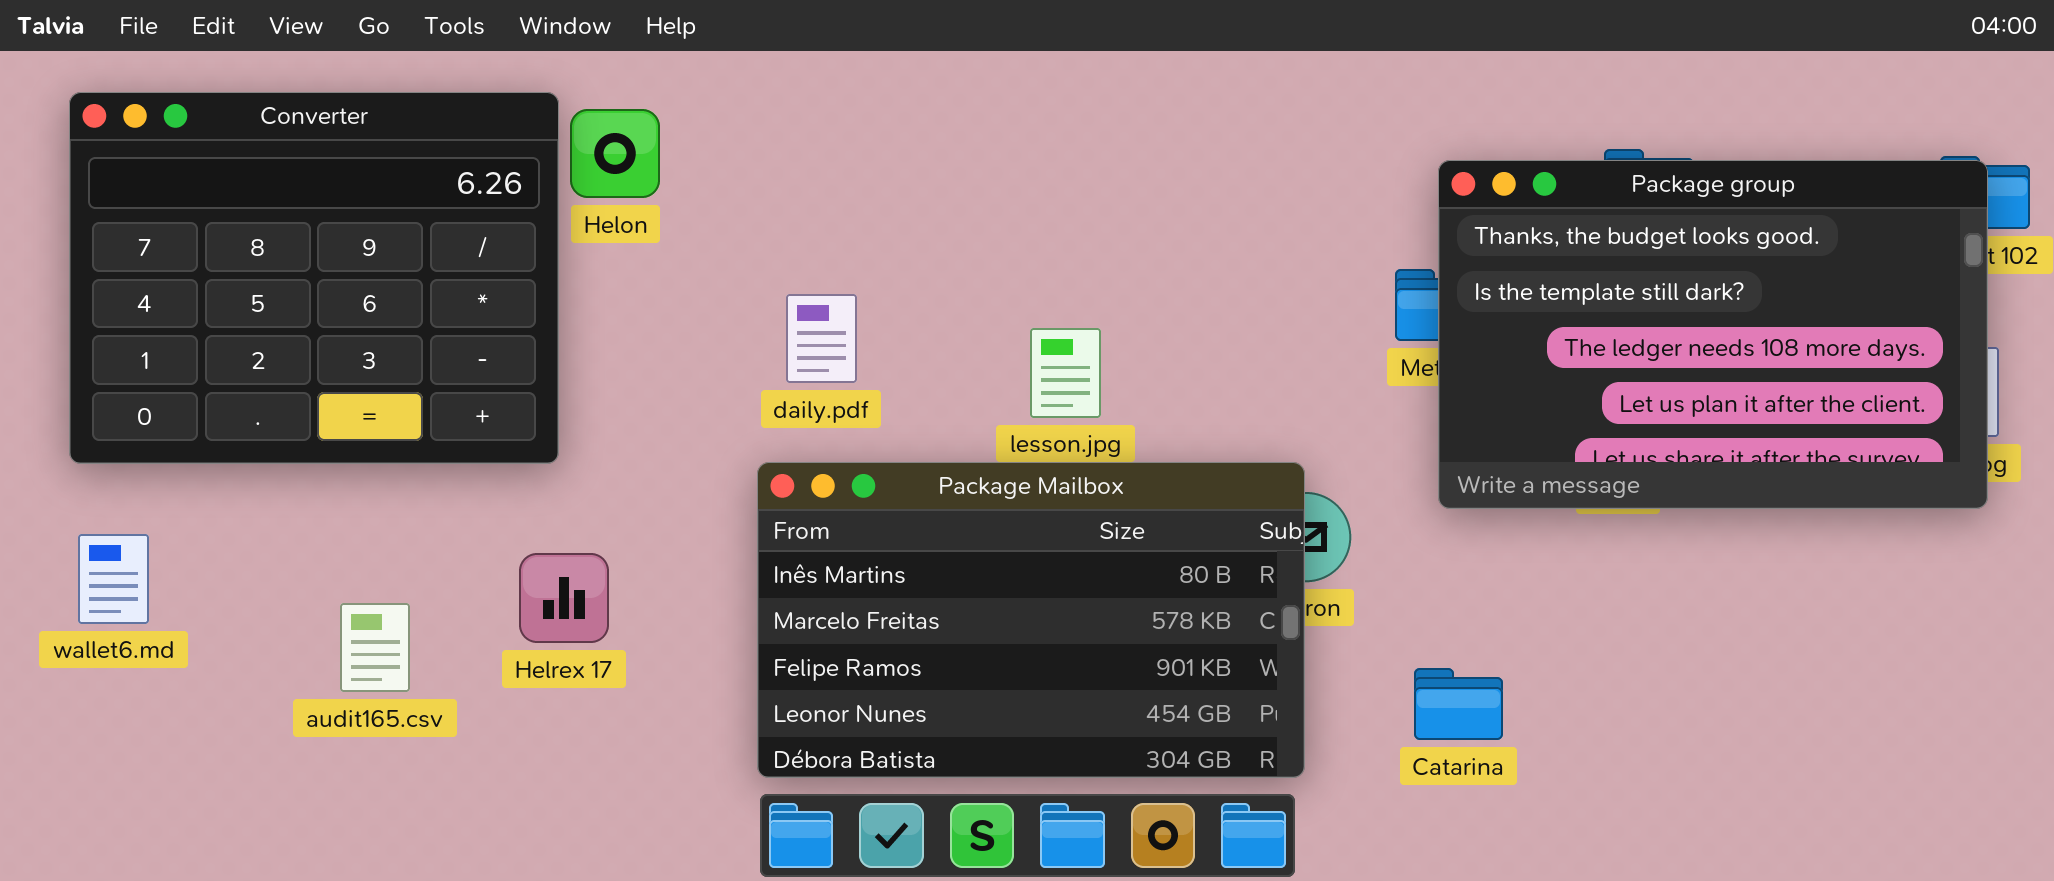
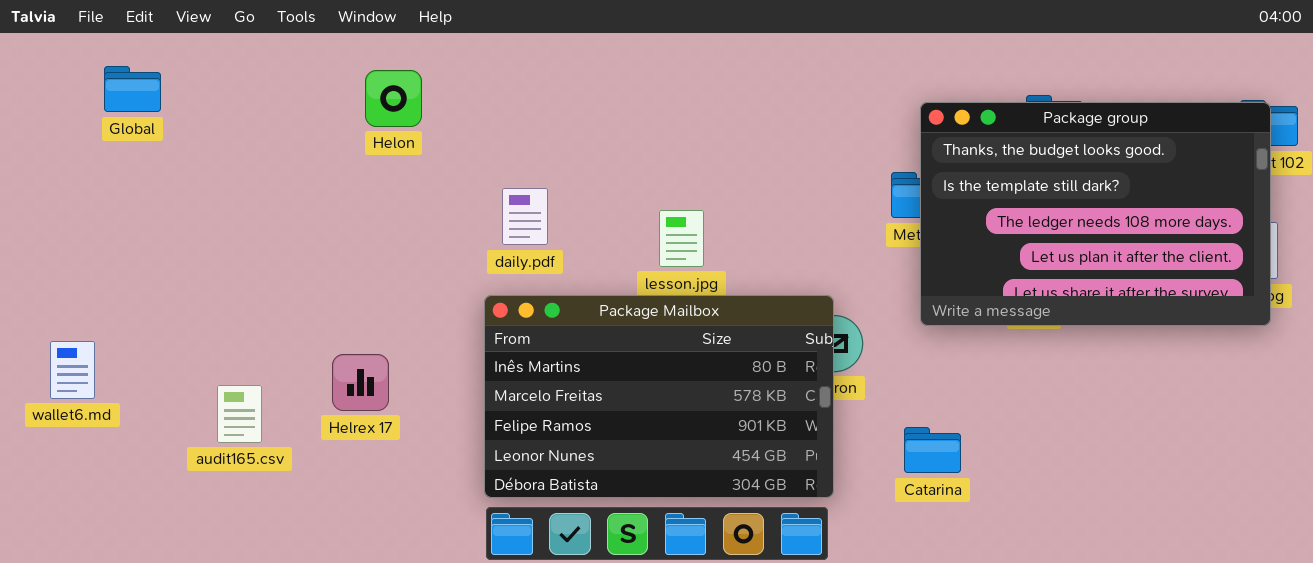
Converter: [69,92,559,464] -> none, closed

